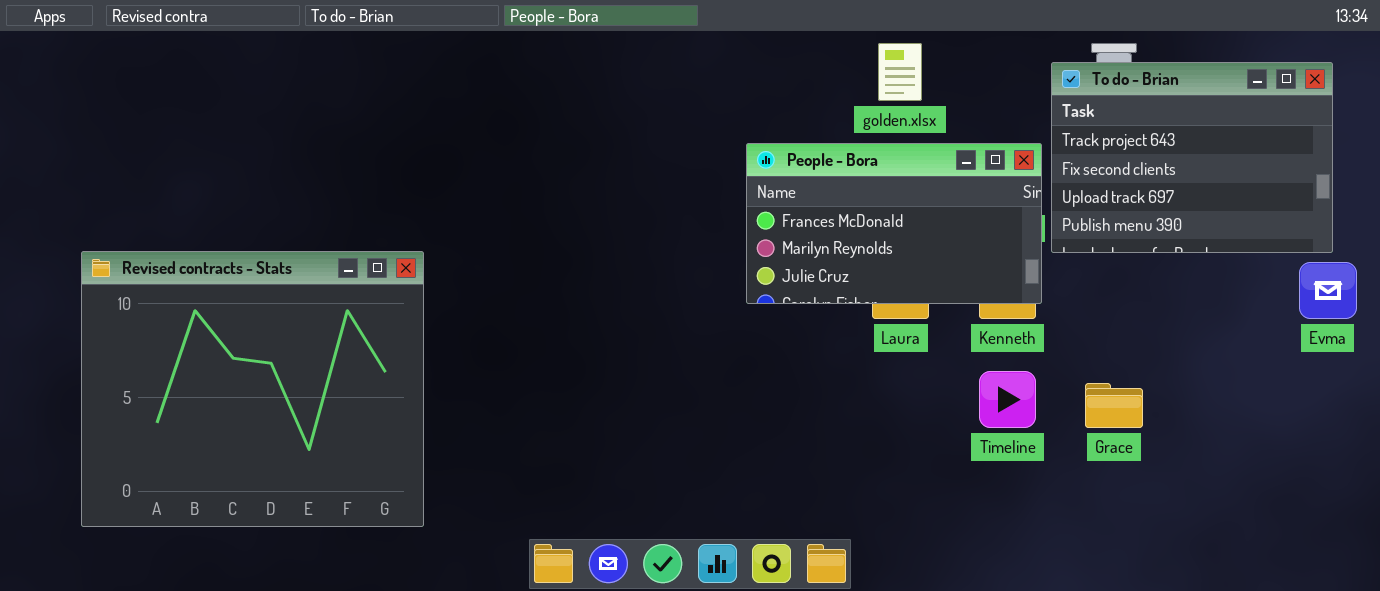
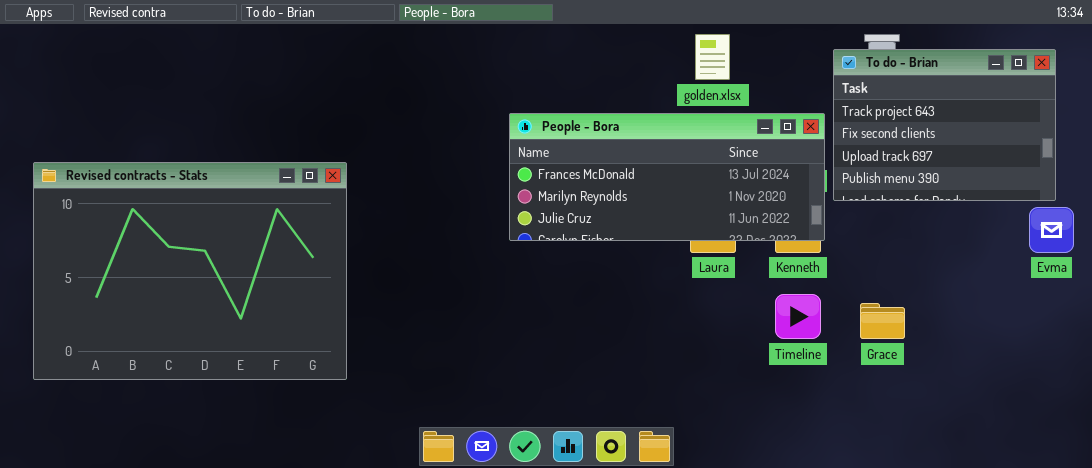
People - Bora: [746,143,1042,304] -> [509,113,825,241], resized
Revised contracts - Stats: [81,251,424,527] -> [33,162,347,380], moved, resized

